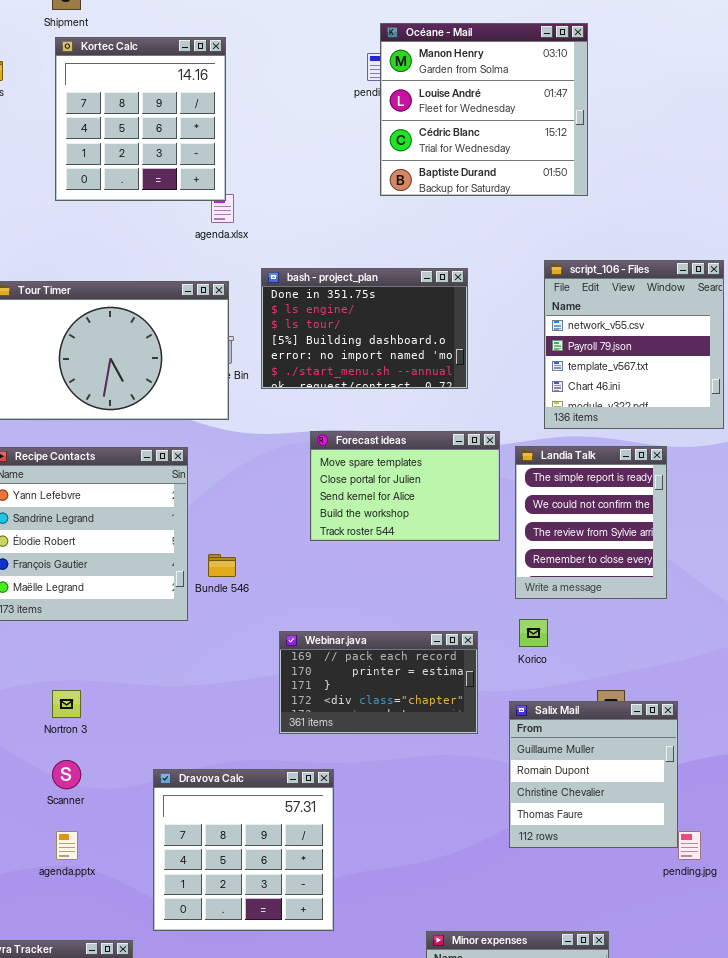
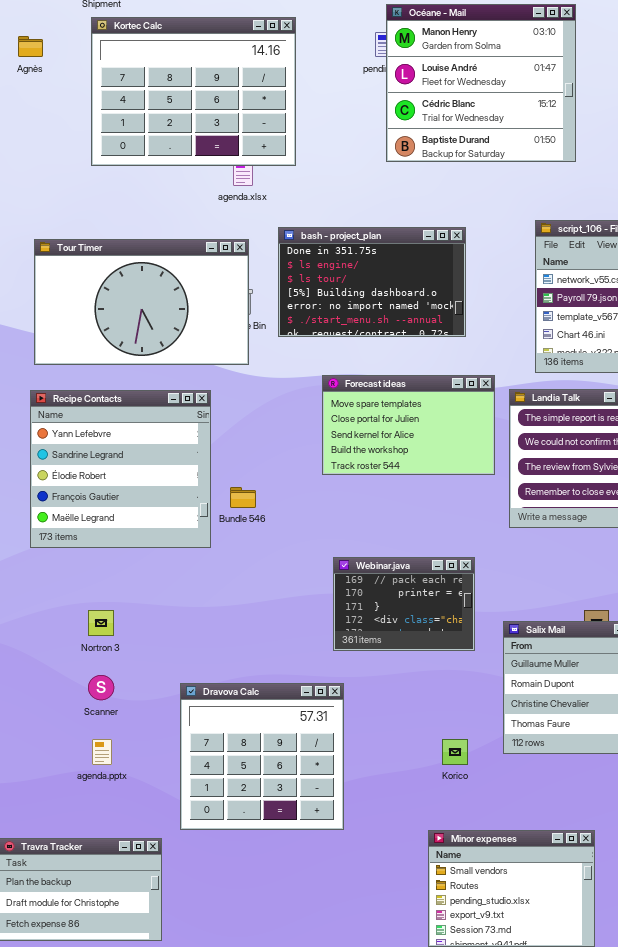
Kortec Calc: [55,37,226,201] -> [91,17,296,166], resized
Korico: [519,619,548,647] -> [442,739,468,765], moved
Webinar.java: [279,631,478,734] -> [333,557,475,651], resized

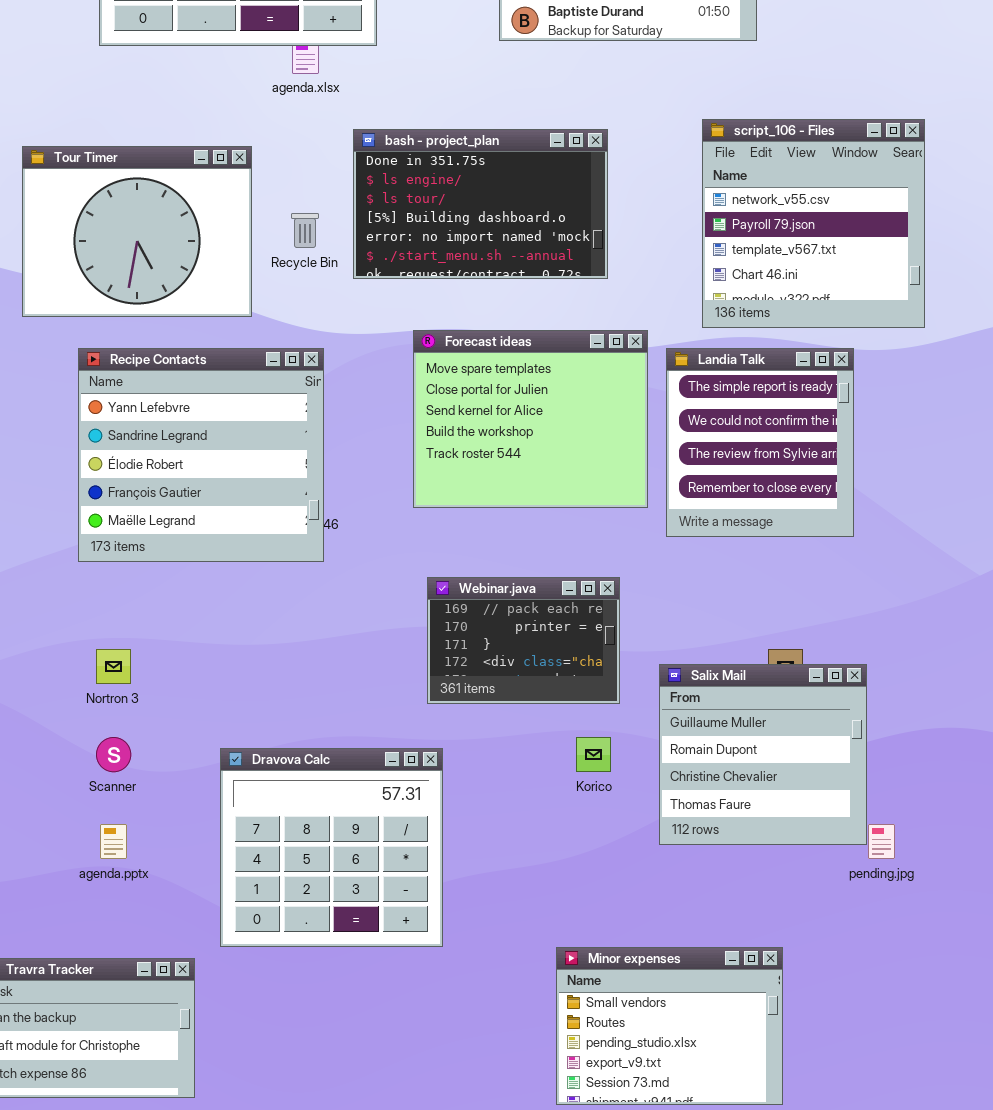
Tour Timer: [34,239,249,365] -> [22,146,252,317], resized
Forecast ideas: [322,375,495,475] -> [413,330,648,508], resized
Recipe Contacts: [30,390,211,548] -> [78,348,324,562], moved
Korico: [442,739,468,765] -> [576,737,611,772], moved

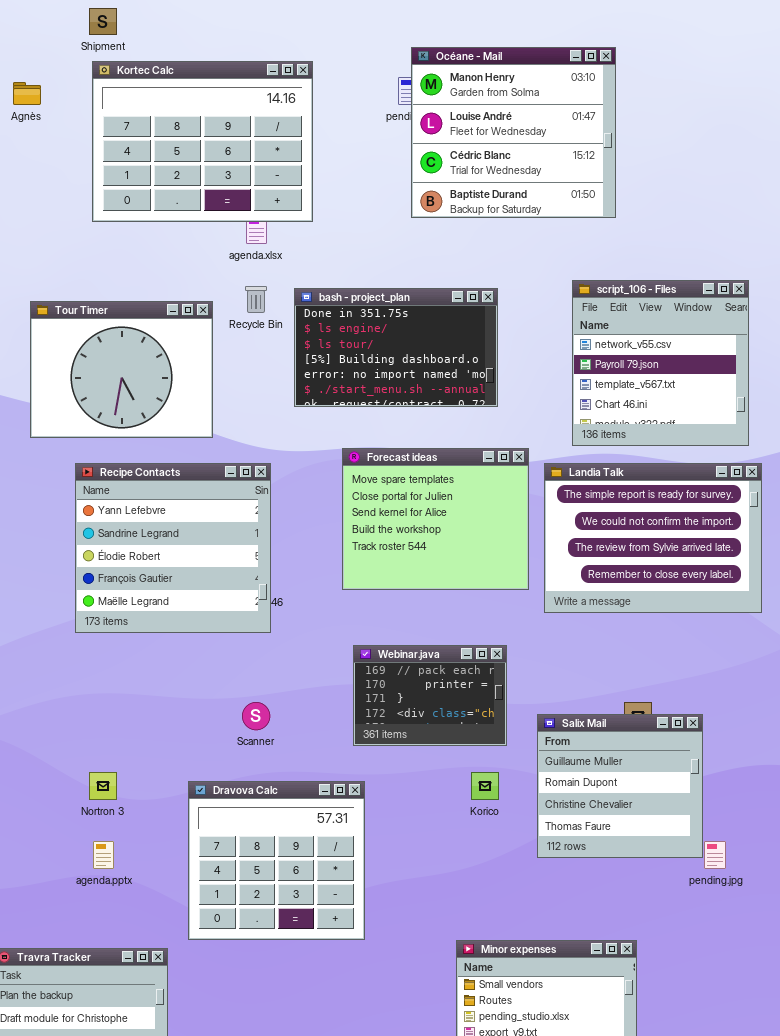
Recycle Bin: [291,213,319,248] -> [245,286,267,313], moved
Landia Talk: [666,348,854,537] -> [544,463,762,613], resized
Nortron 3: [96,649,131,684] -> [89,772,117,800], moved
Scanner: [96,737,131,772] -> [242,702,270,730], moved

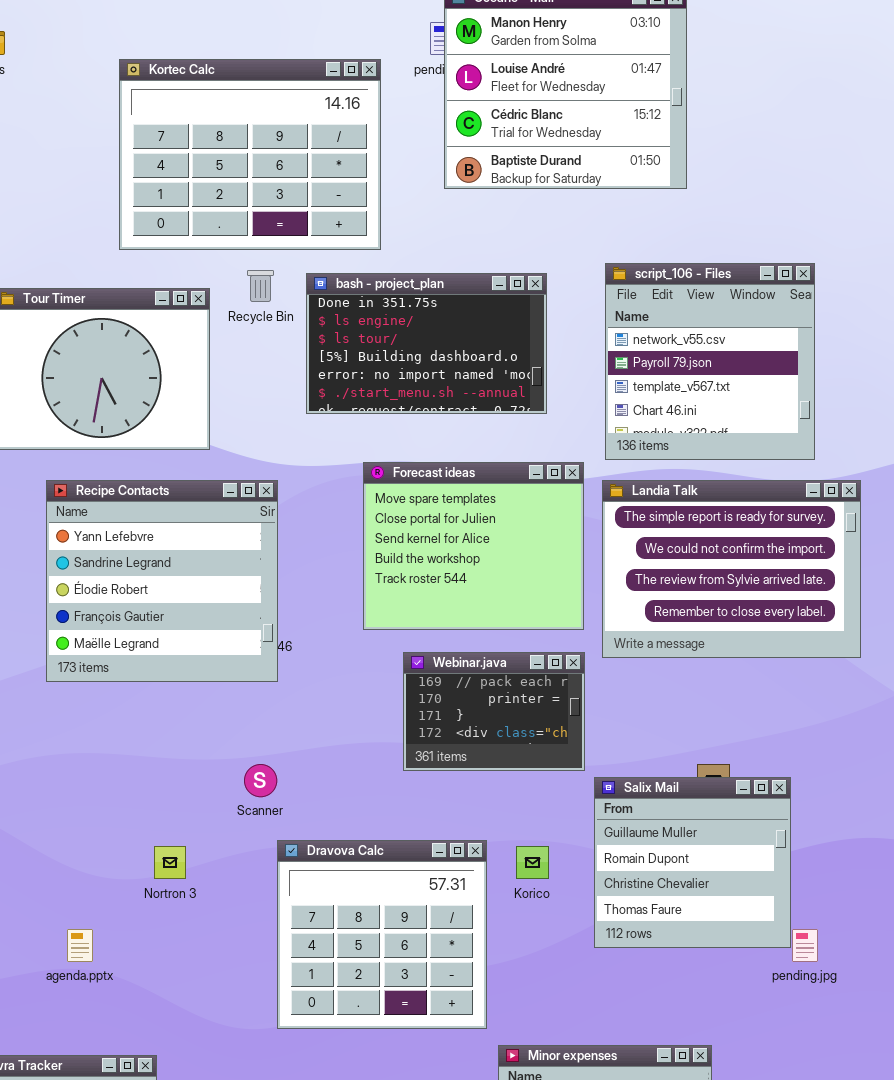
Kortec Calc: [92,61,313,222] -> [119,59,381,250], moved
script_106 - Files: [572,280,749,446] -> [605,263,815,460], moved
Webinar.java: [353,645,507,746] -> [403,652,585,771], moved
Nortron 3: [89,772,117,800] -> [154,846,186,879], moved
Dravova Calc: [188,781,365,940] -> [277,840,487,1029], moved

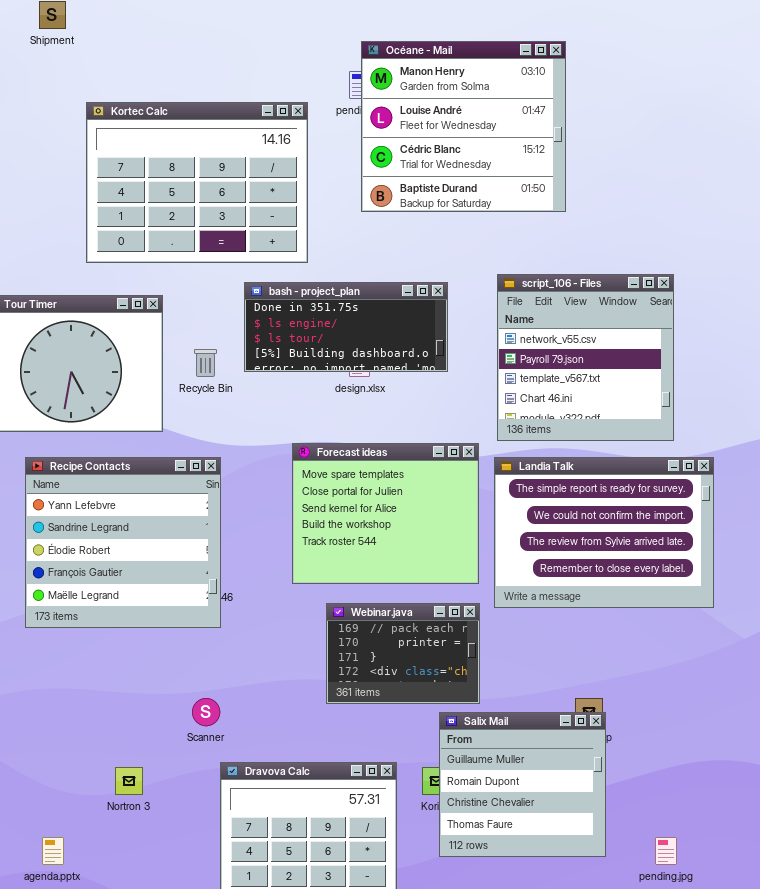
Recycle Bin: [247,270,274,302] -> [194,349,217,377], moved
bash - project_plan: [306,273,547,414] -> [244,282,448,372], resized
Salix Mail: [594,777,791,948] -> [439,712,606,857], moved

